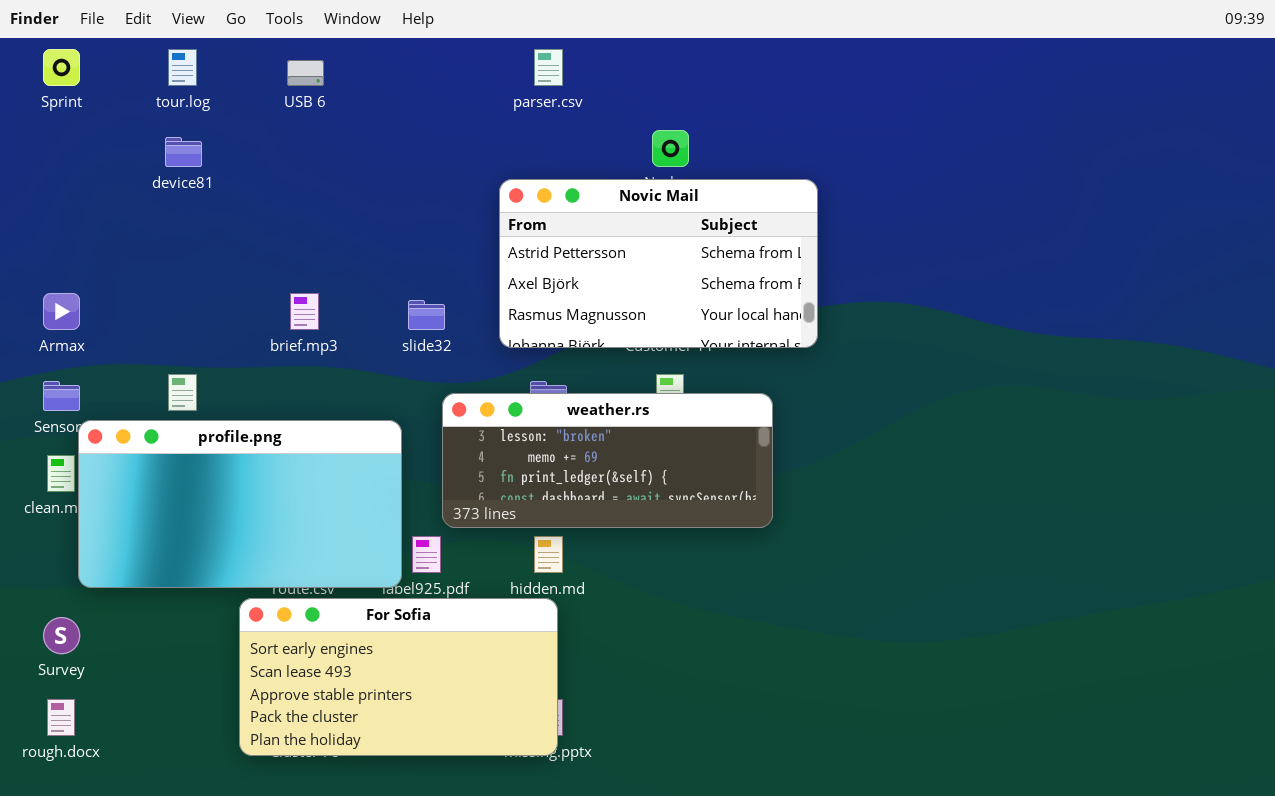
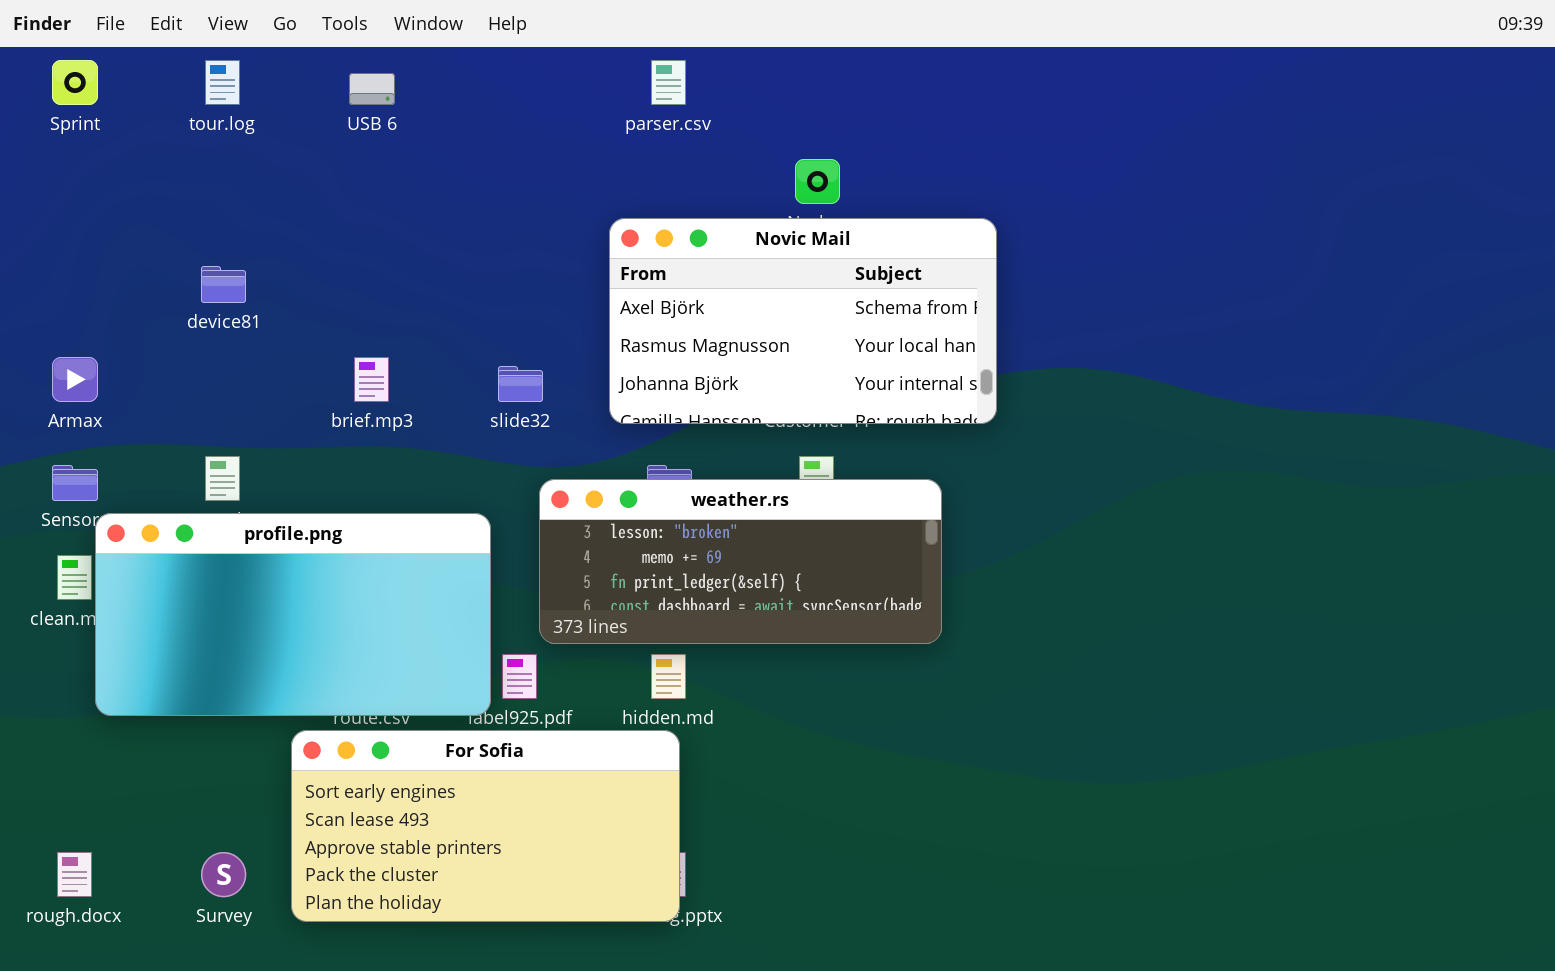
device81: [165,137,202,167] -> [201,266,246,303], moved
Novic Mail: [499,179,818,348] -> [609,218,997,424], scrolled down 1 row
Survey: [43,617,80,654] -> [201,852,246,897], moved

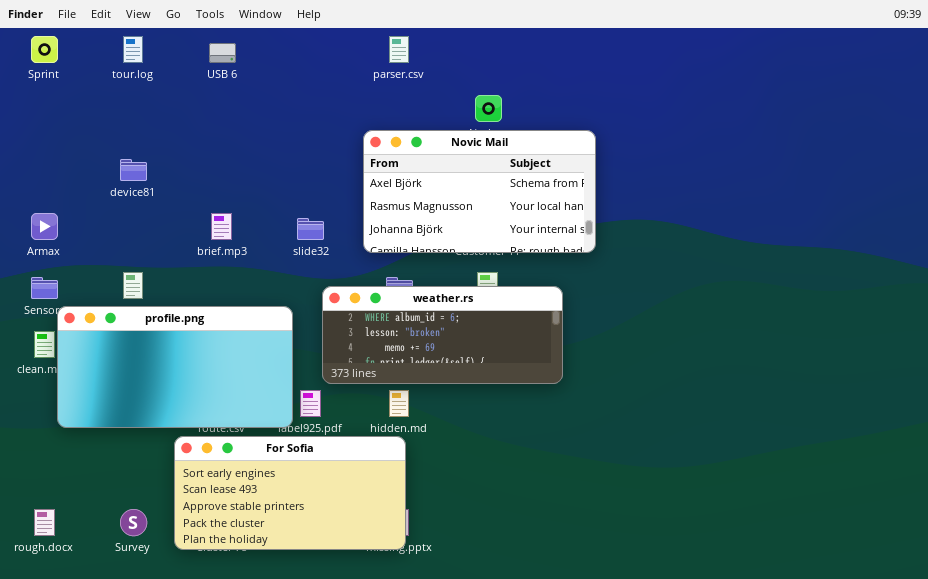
weather.rs: [539,479,942,644] -> [322,286,563,384], scrolled up 1 row

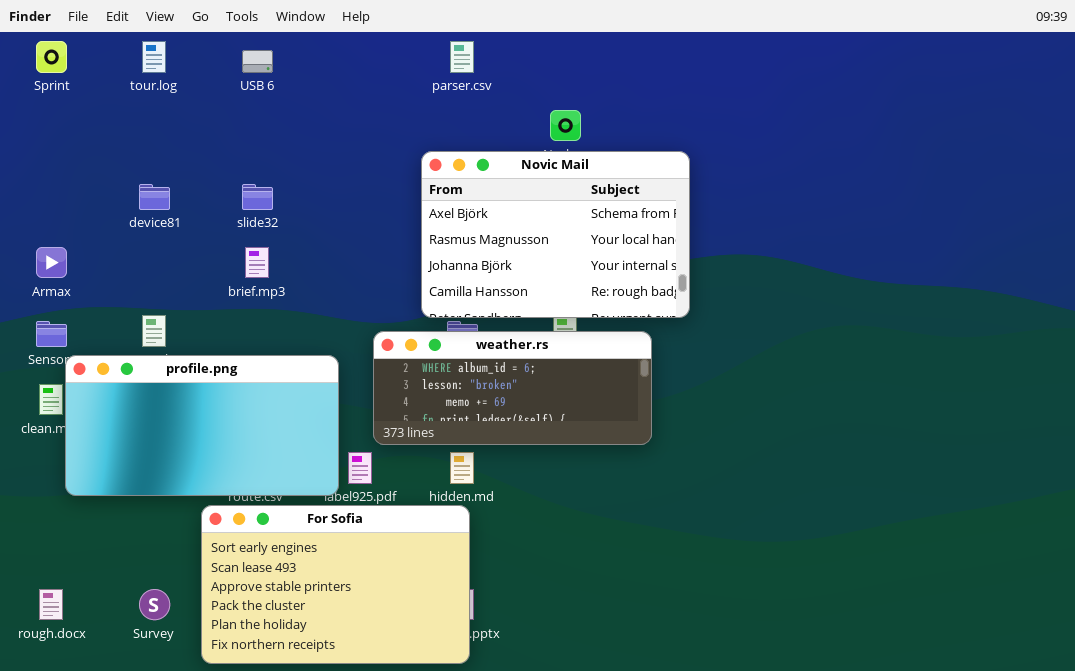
Novic Mail: [363,130,596,253] -> [421,151,690,318], resized
slide32: [297,218,324,240] -> [242,184,273,210], moved
For Sofia: [174,436,406,550] -> [201,505,470,664], resized

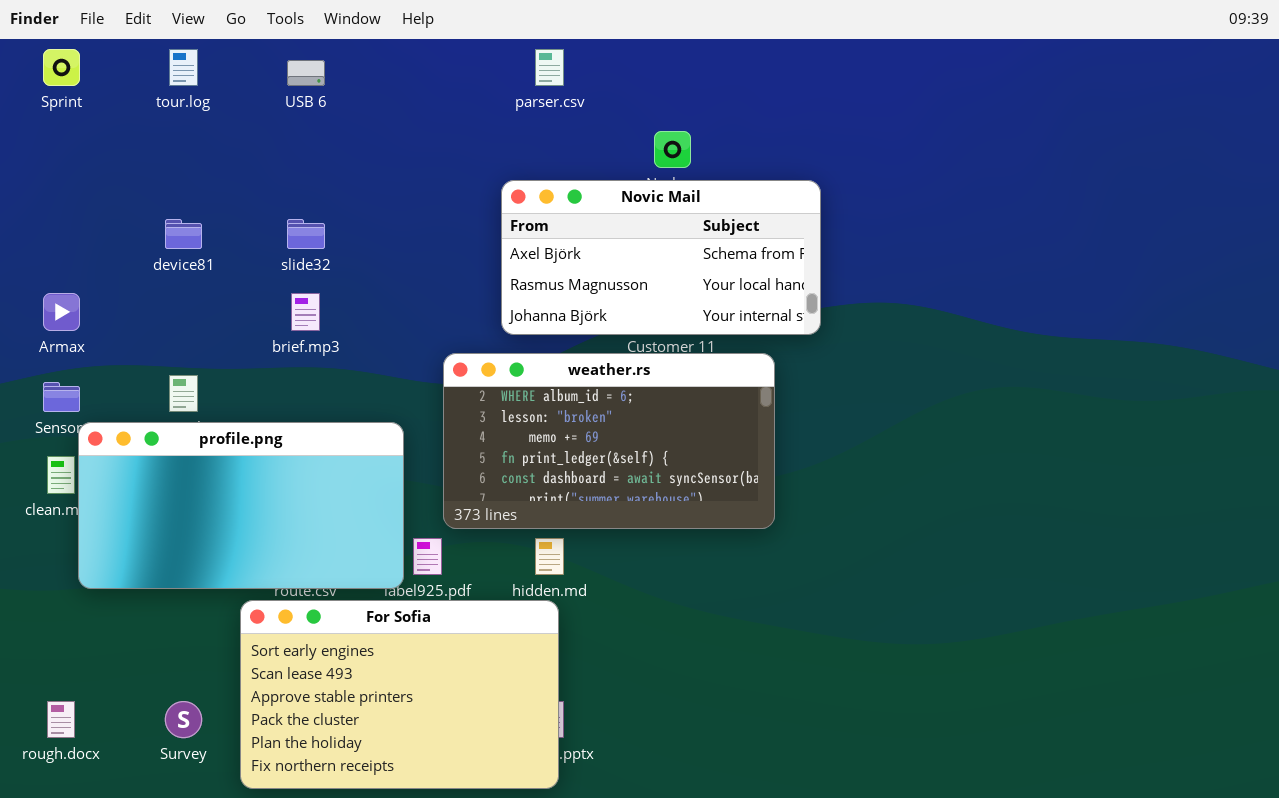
Novic Mail: [421,151,690,318] -> [501,180,821,335], resized
weather.rs: [373,331,652,445] -> [443,353,775,529], resized

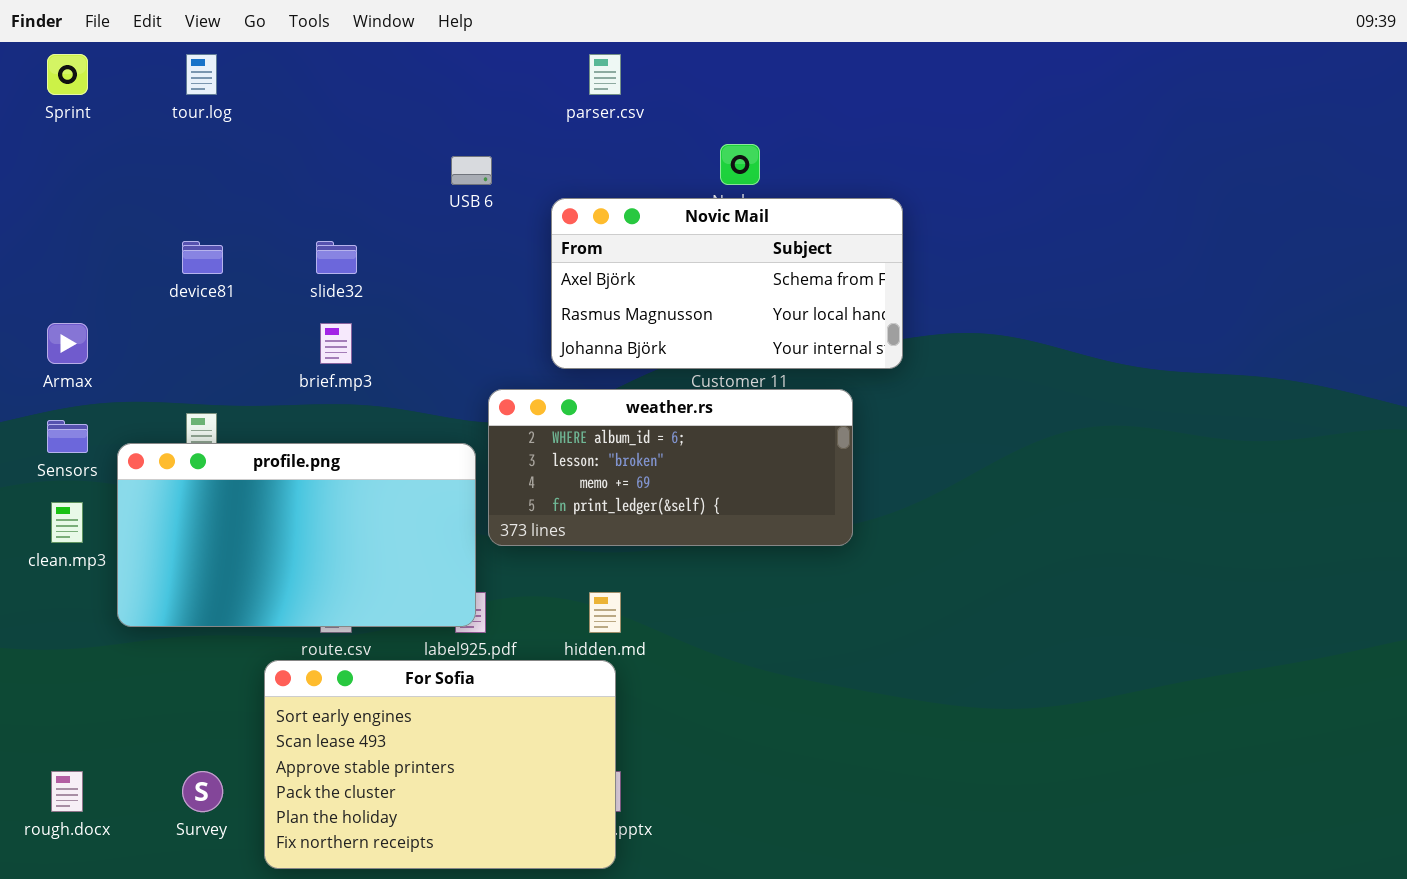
USB 6: [287,60,325,86] -> [451,156,492,185], moved
weather.rs: [443,353,775,529] -> [488,389,853,546], resized
profile.png: [78,422,404,589] -> [117,443,476,627], moved

